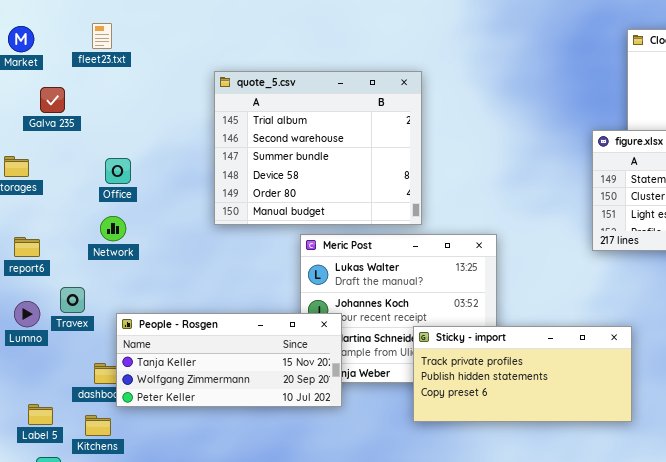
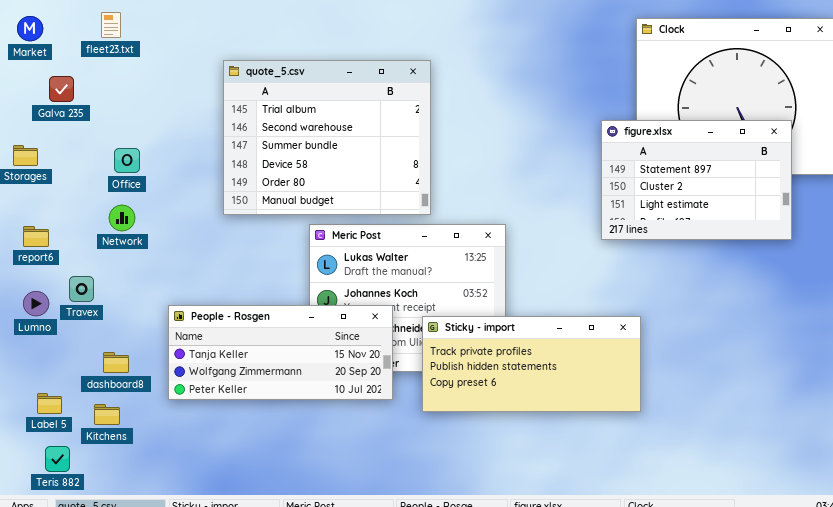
People - Rosgen: [116,313,342,407] -> [168,305,393,400], moved

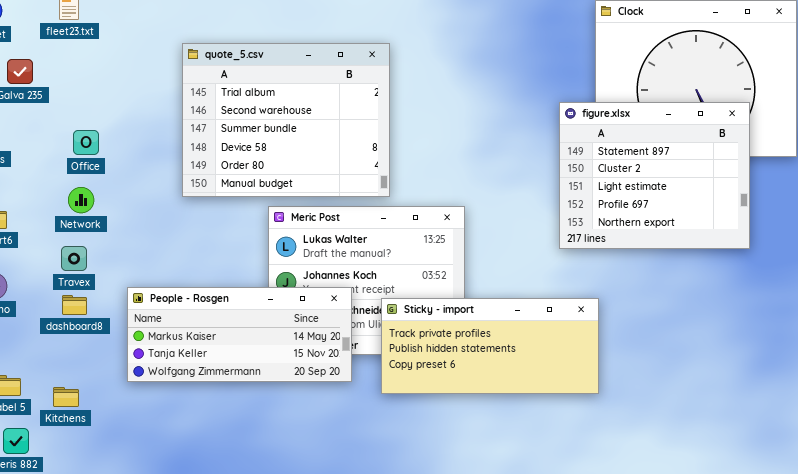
figure.xlsx: [601,120,792,240] -> [559,102,750,249], resized
Travex: [69,276,94,302] -> [61,246,87,271], moved
People - Rosgen: [168,305,393,400] -> [127,287,352,382], scrolled up 1 row
dashboard8: [103,352,129,373] -> [62,295,87,315], moved

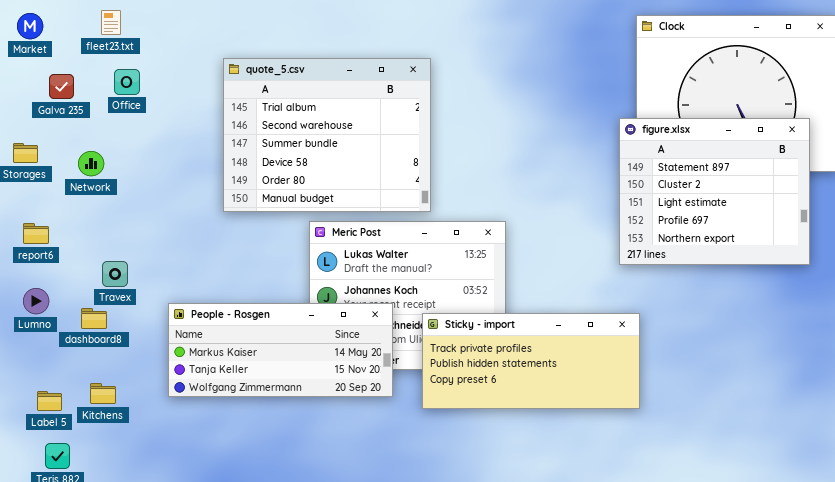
figure.xlsx: [559,102,750,249] -> [619,118,810,265], moved
Office: [73,130,99,155] -> [114,69,140,95], moved
Network: [68,187,94,213] -> [78,151,104,176], moved
dashboard8: [62,295,87,315] -> [81,308,107,329], moved
Kitchens: [53,387,79,407] -> [90,383,116,404], moved

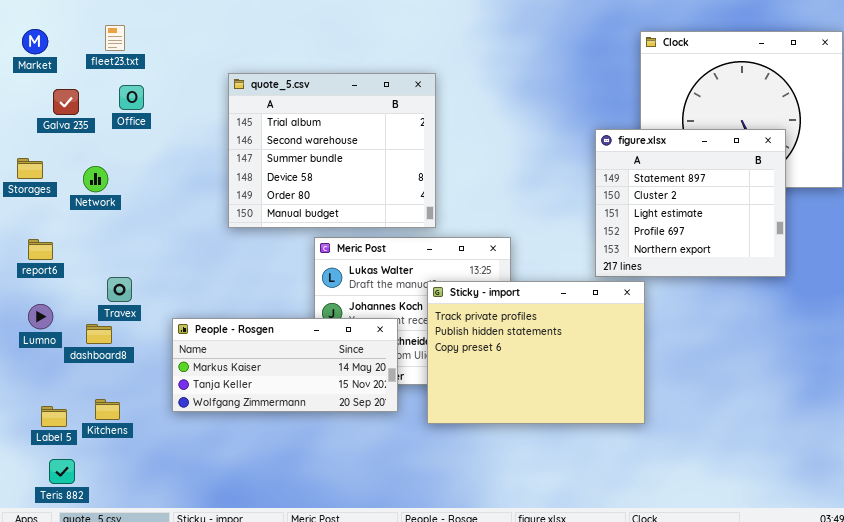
figure.xlsx: [619,118,810,265] -> [595,129,786,277], moved
Sticky - import: [422,313,640,409] -> [427,281,645,424], resized

